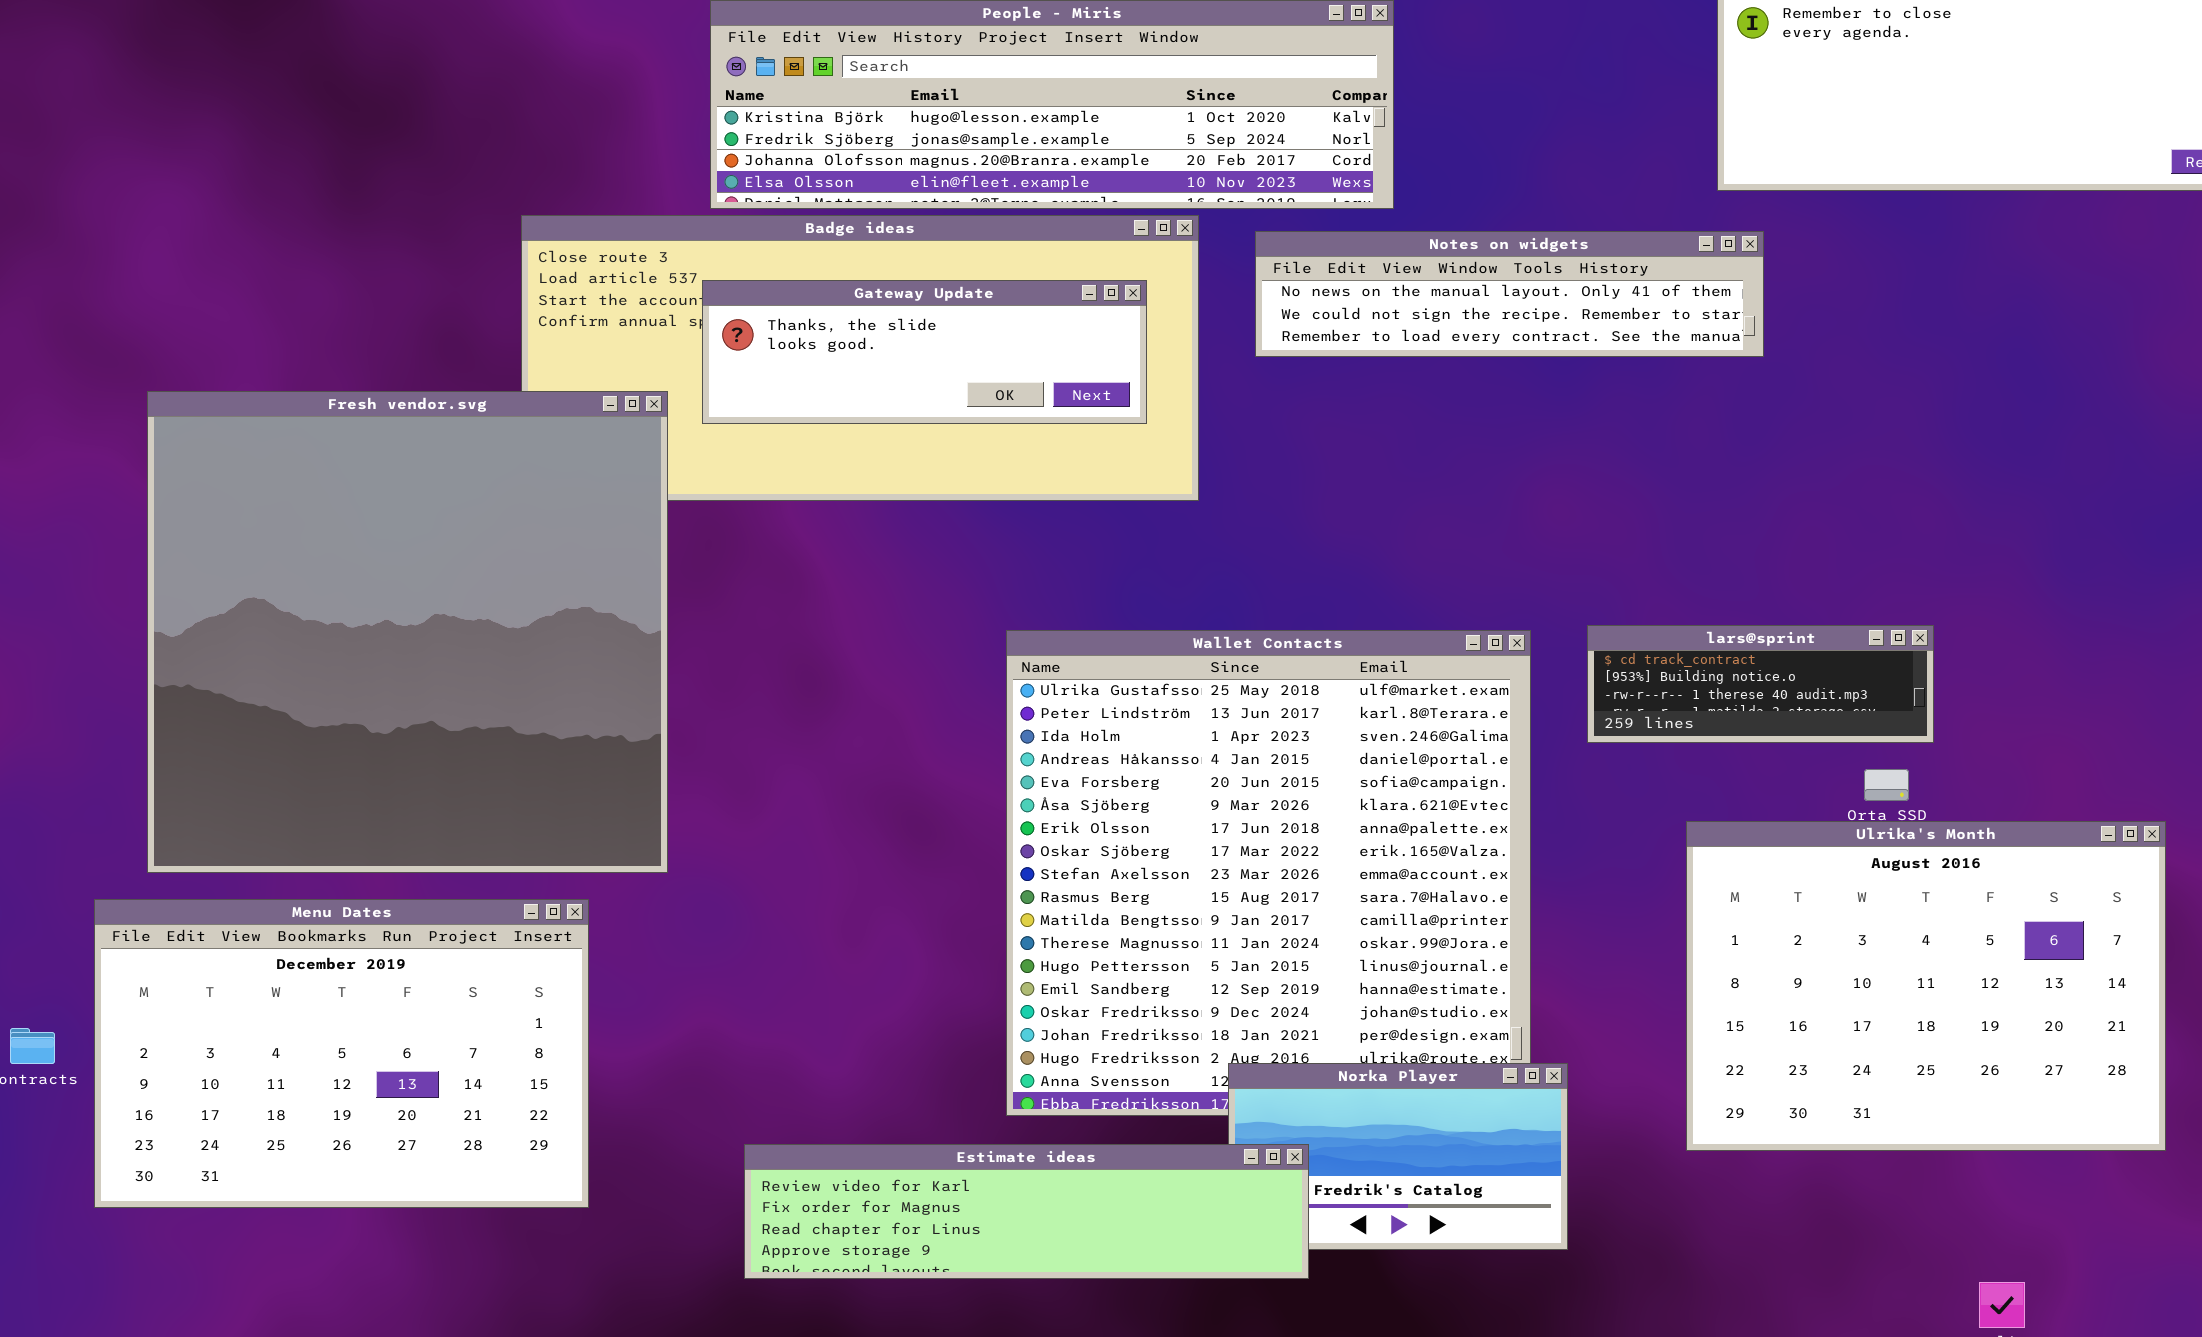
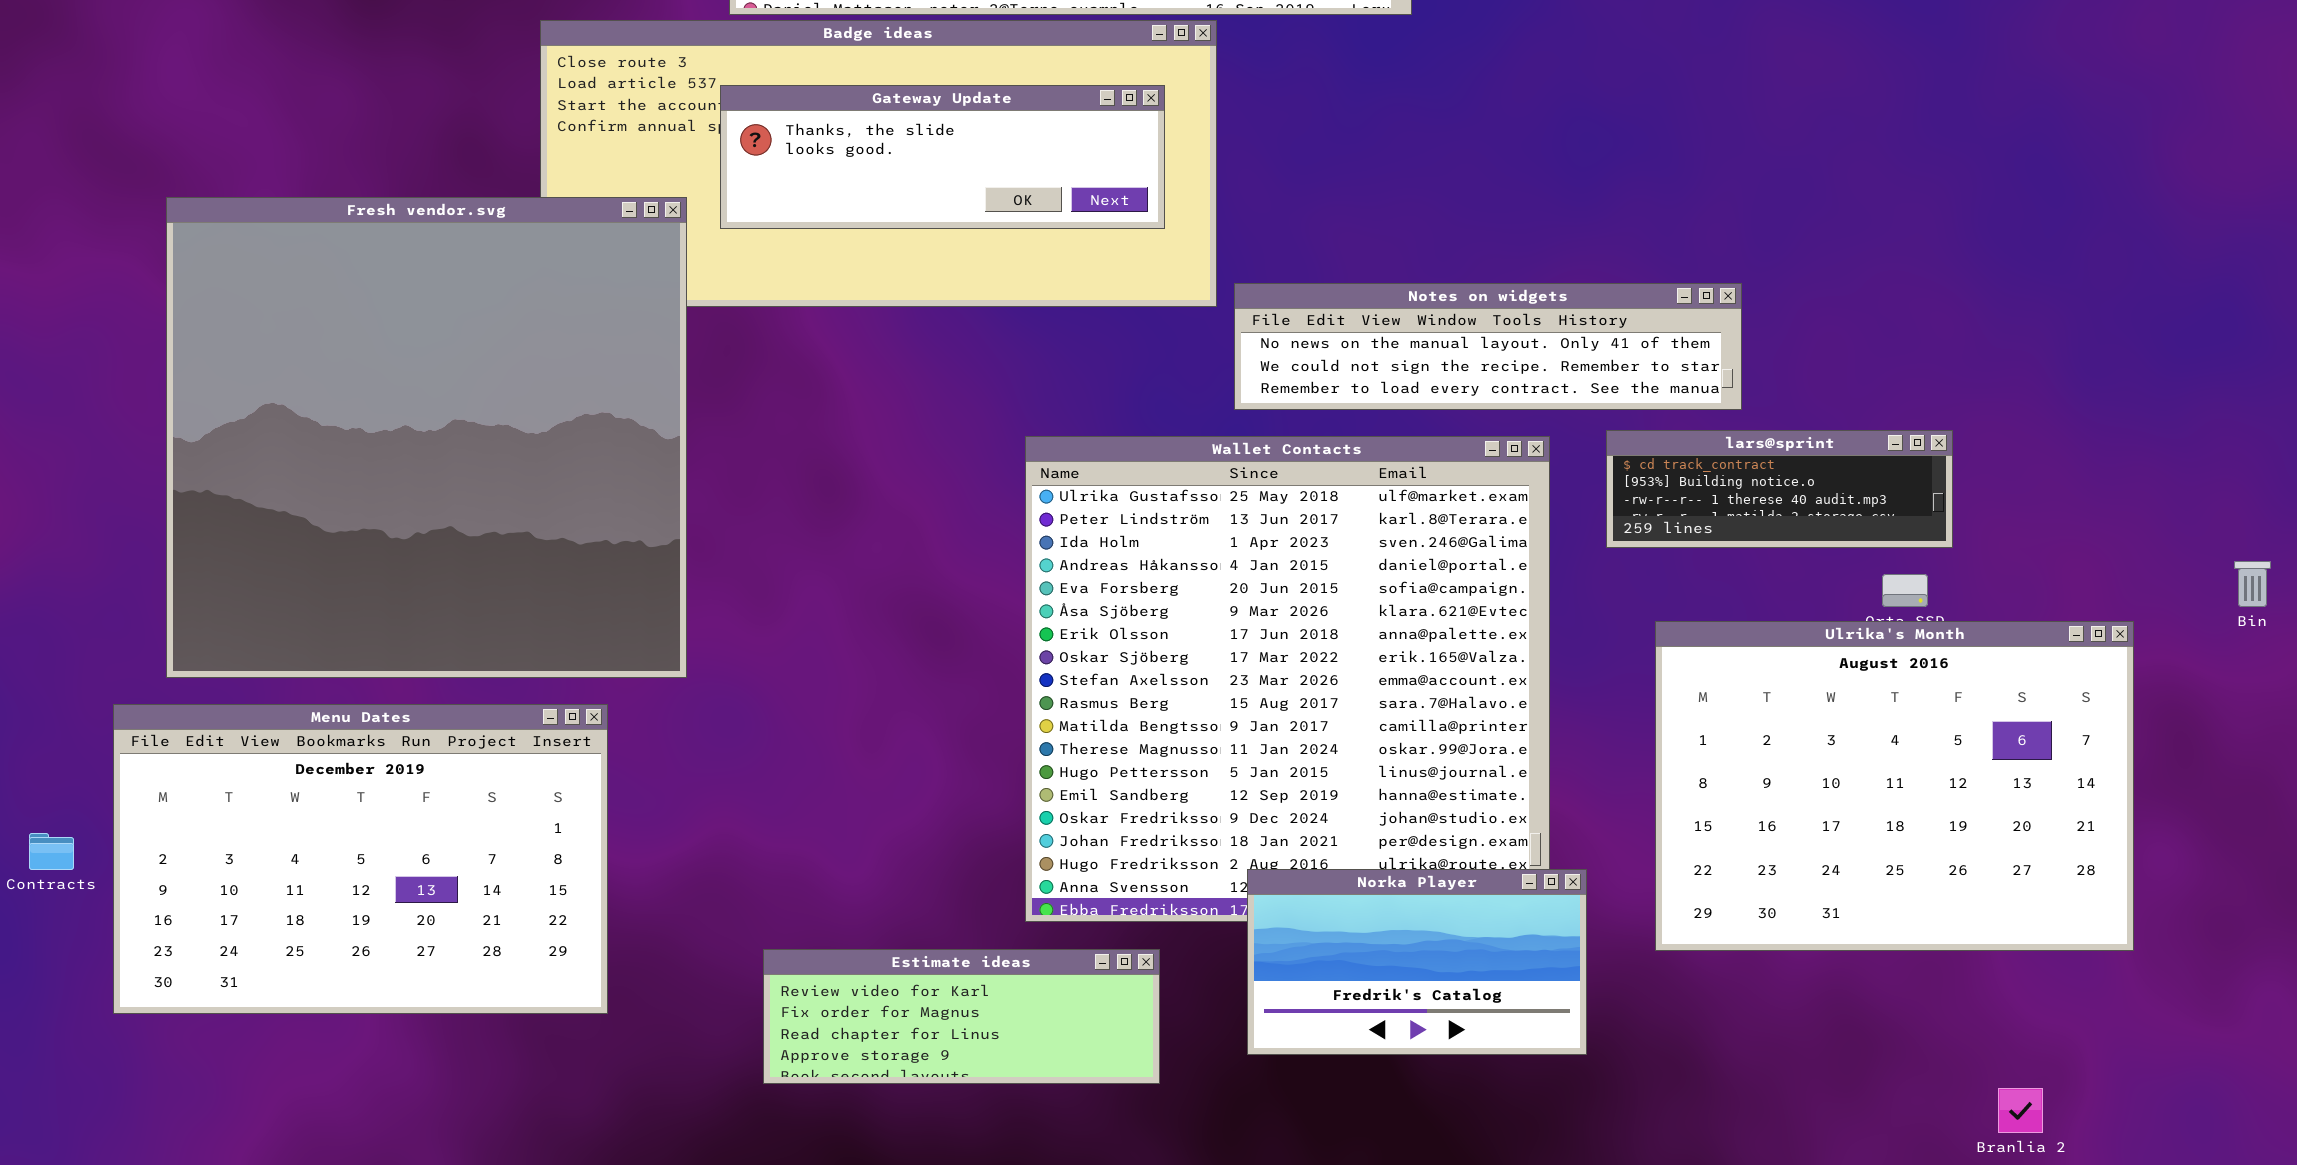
Notes on widgets: [1255,231,1764,357] -> [1234,283,1742,410], moved
Ulrika's Month: [1686,821,2166,1151] -> [1655,621,2134,951], moved
Estimate ideas: [744,1144,1309,1279] -> [763,949,1160,1084], resized

